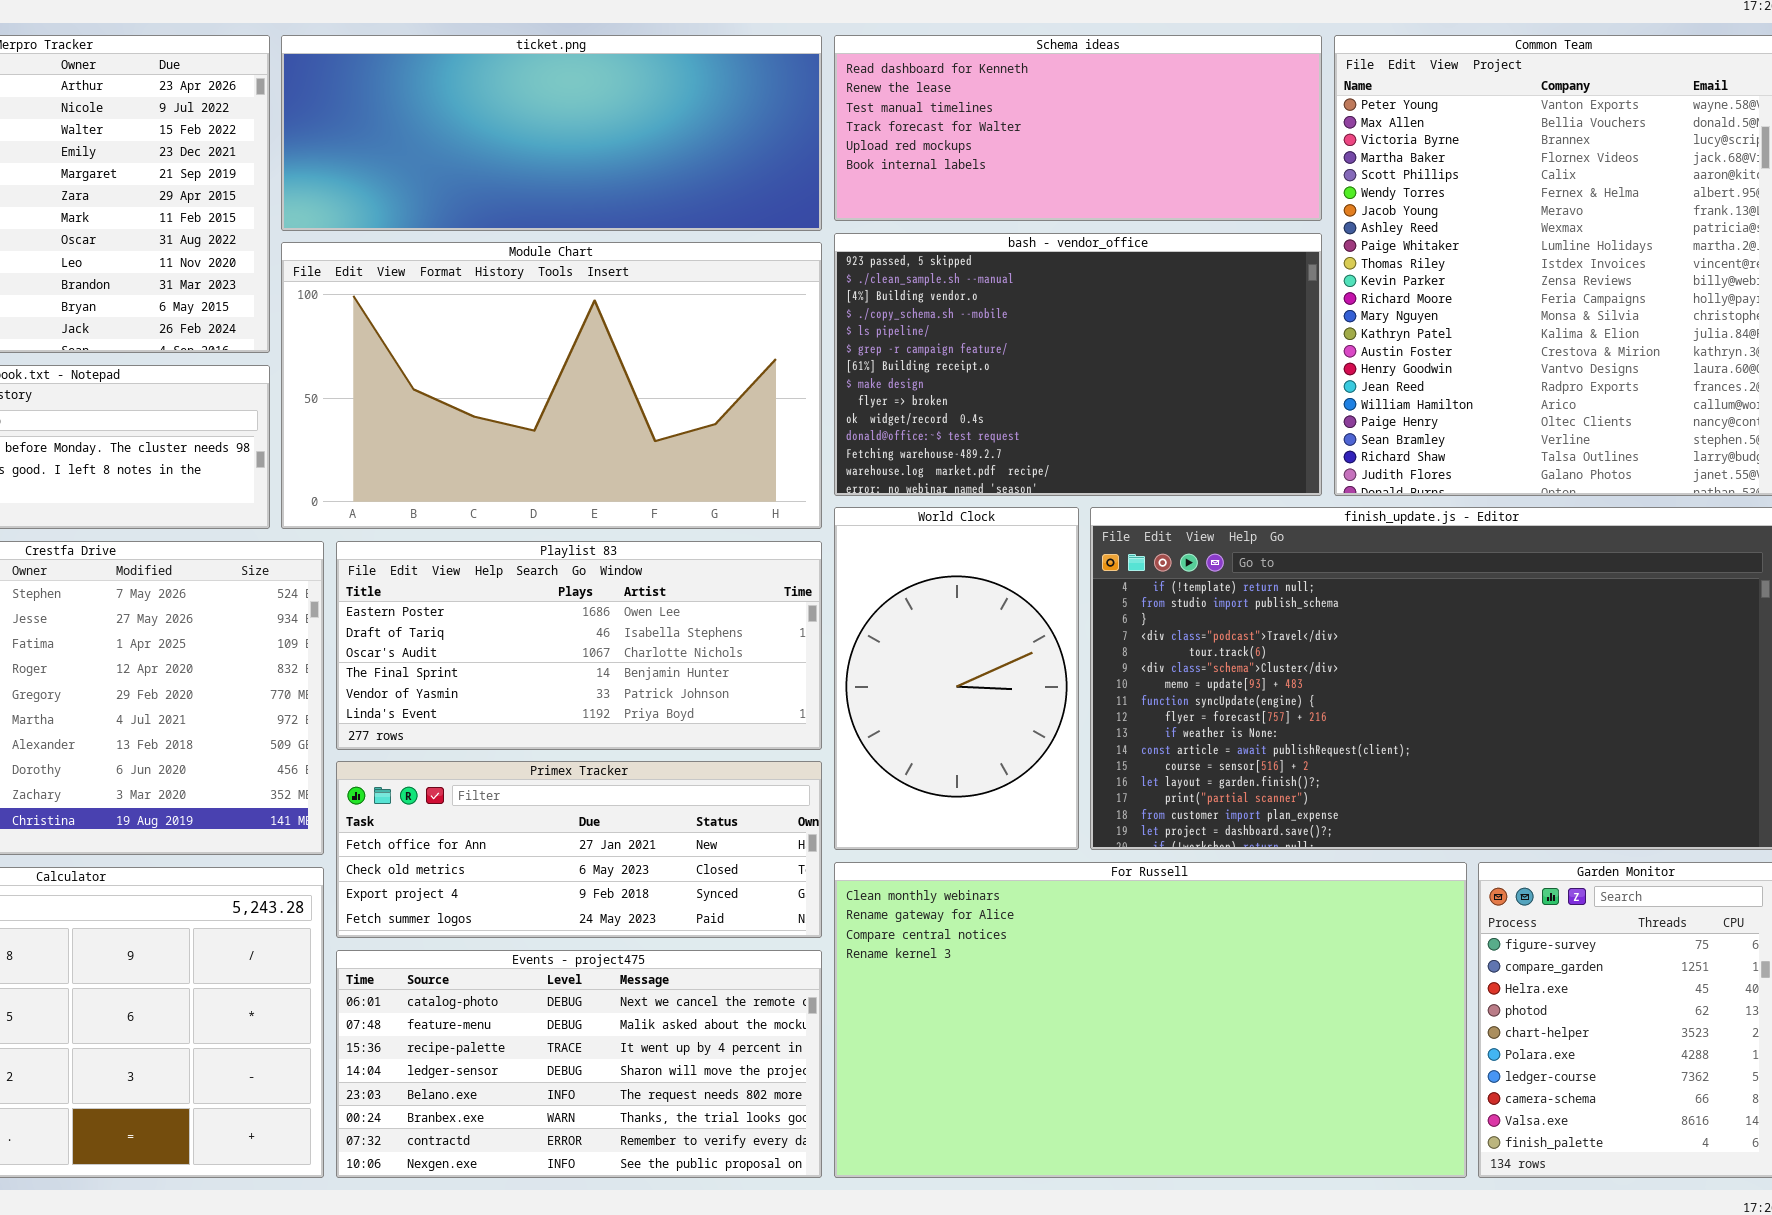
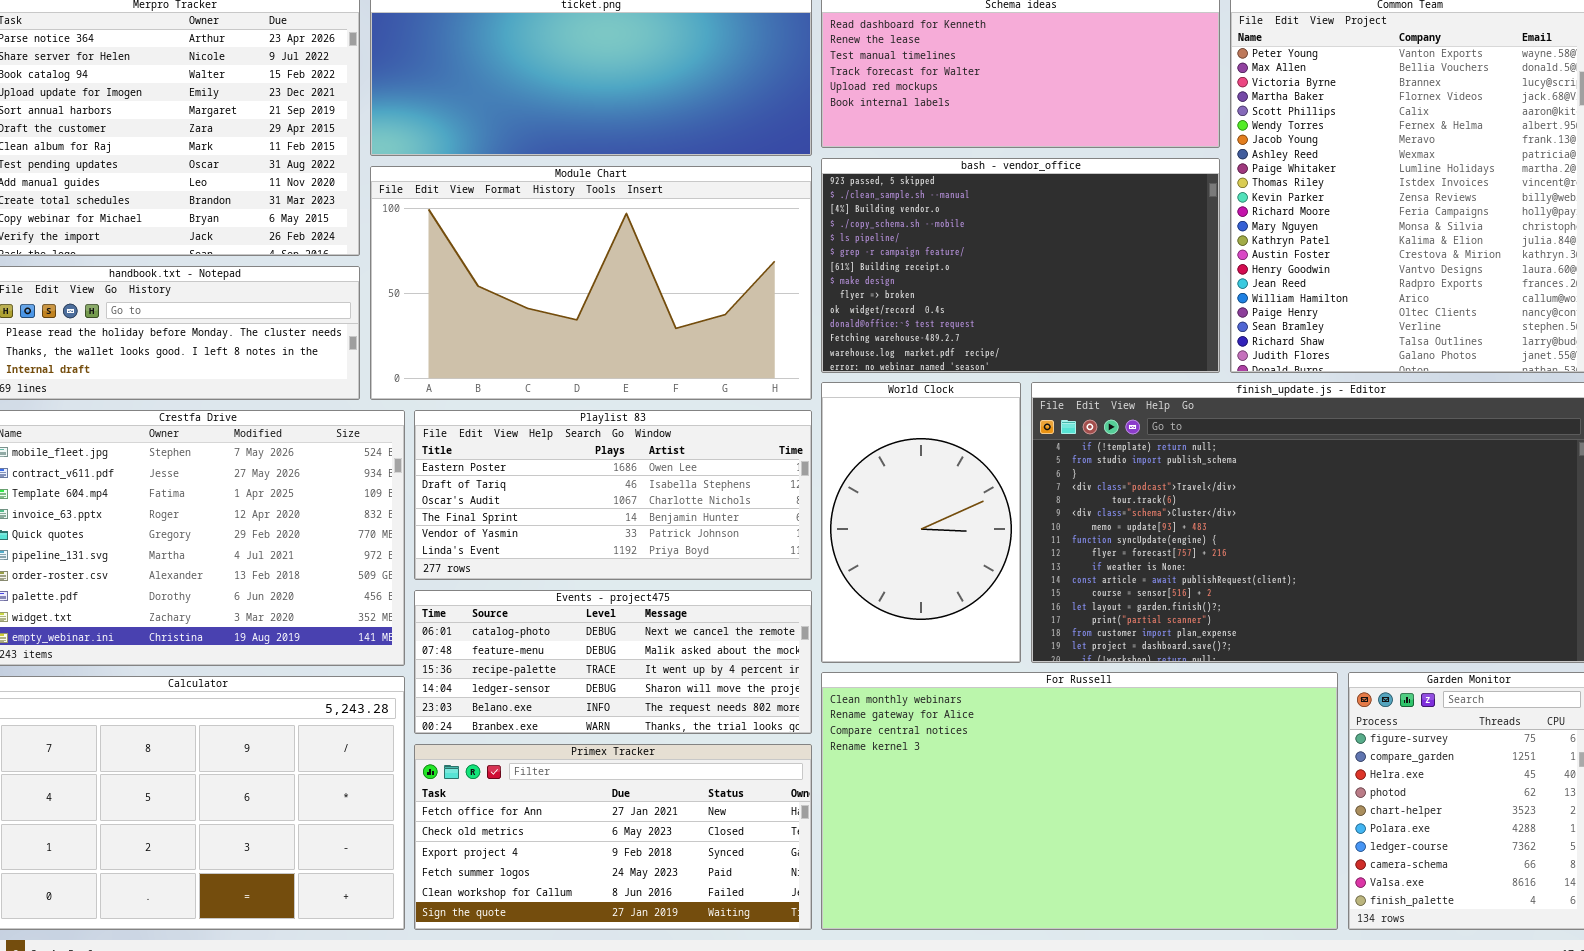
Primex Tracker: [336,761,822,938] -> [414,744,812,930], moved, resized
Events - project475: [336,950,822,1178] -> [414,590,812,734], moved, resized

